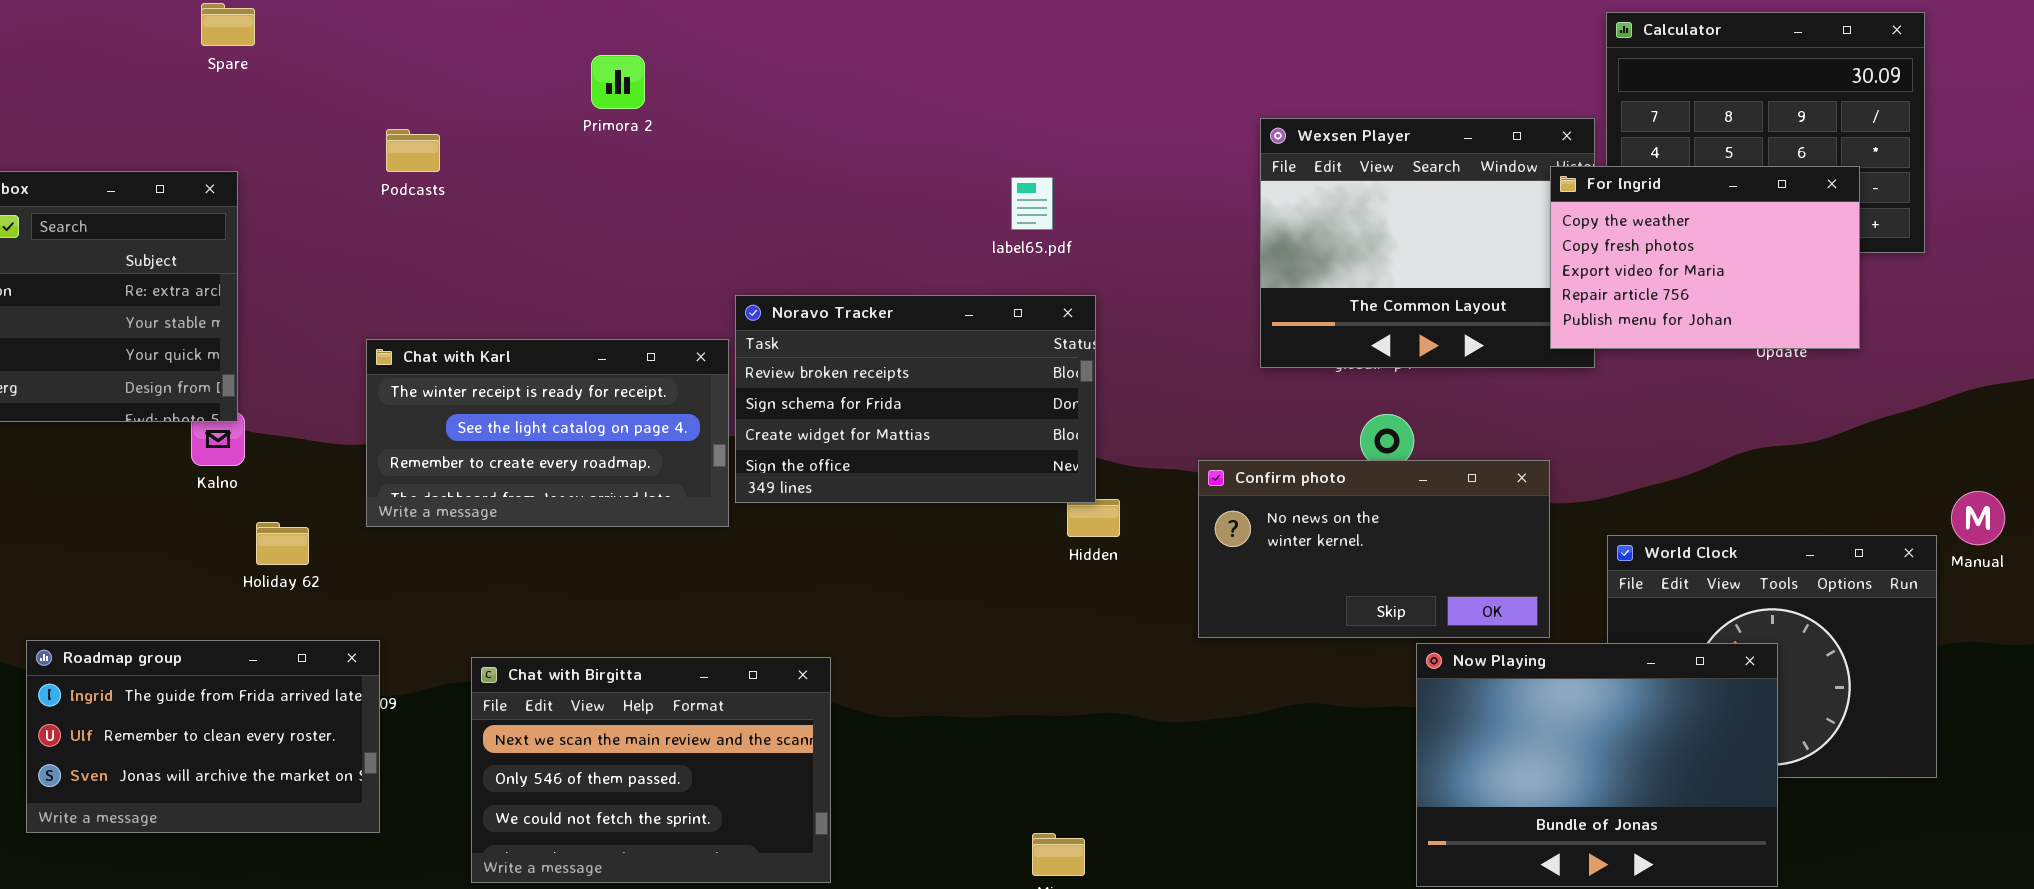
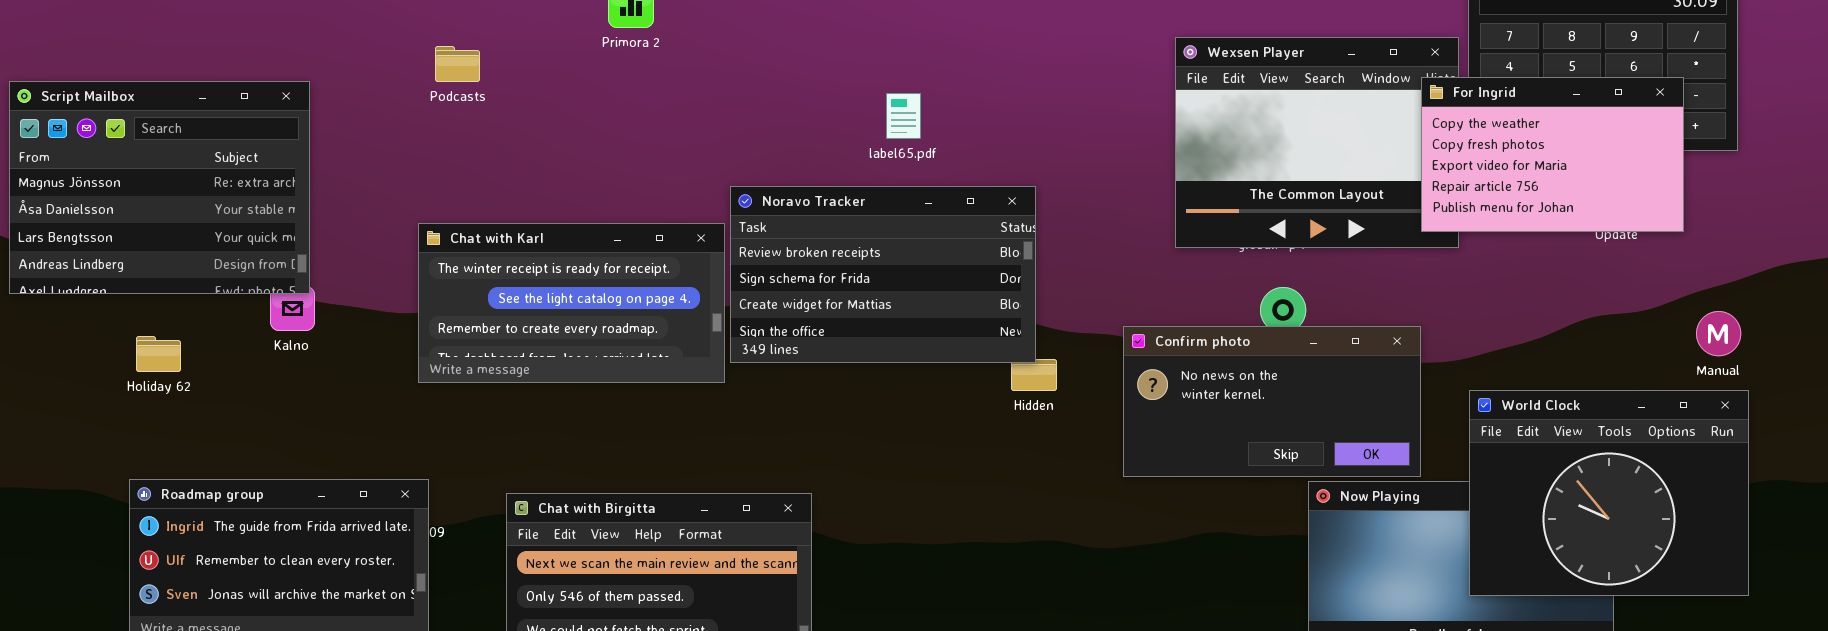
label65.pdf: [1011,177,1053,230] -> [886,93,921,139], moved
Manual: [1951,491,2005,545] -> [1696,311,1741,356], moved
Holiday 62: [256,522,309,565] -> [136,336,181,372], moved
World Clock: [1607,535,1937,778] -> [1469,390,1749,596], raised

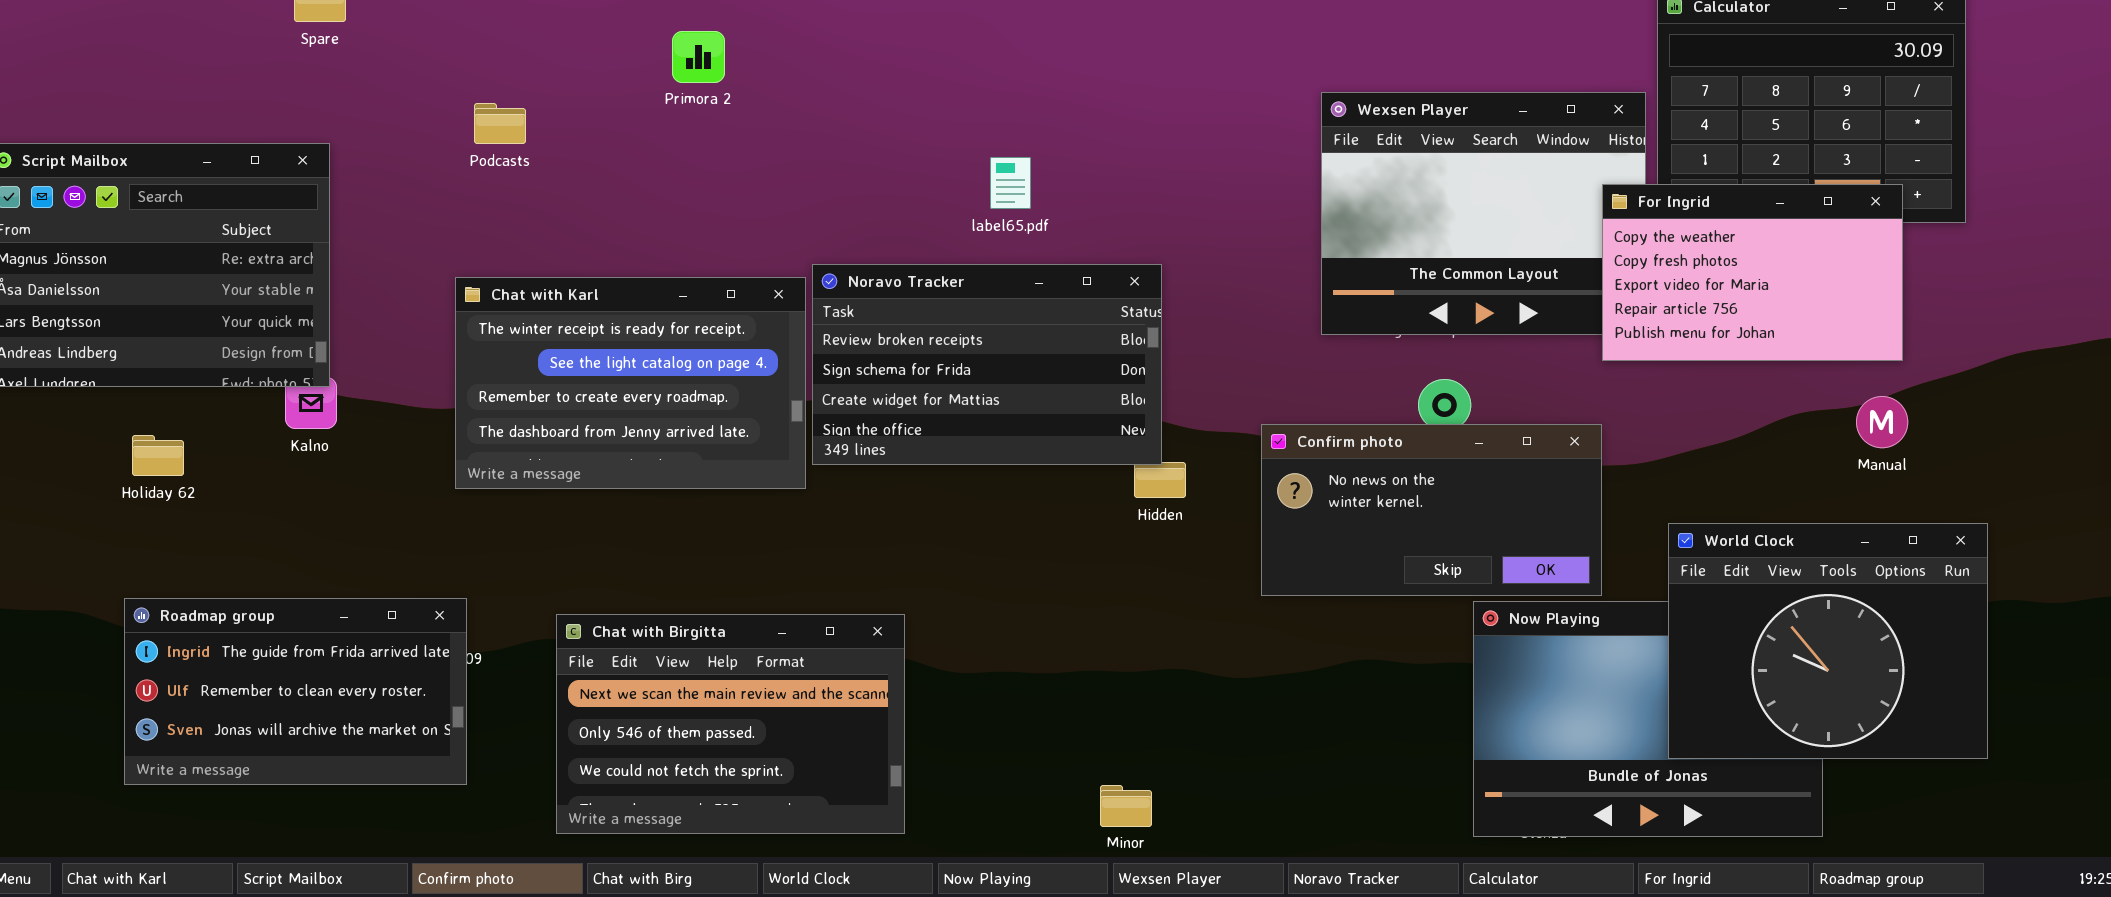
For Ingrid: [1421,77,1684,232] -> [1602,184,1903,361], moved
Chat with Karl: [418,223,725,383] -> [455,277,806,489], resized
Manual: [1696,311,1741,356] -> [1856,396,1908,448], moved
World Clock: [1469,390,1749,596] -> [1668,523,1988,759], moved

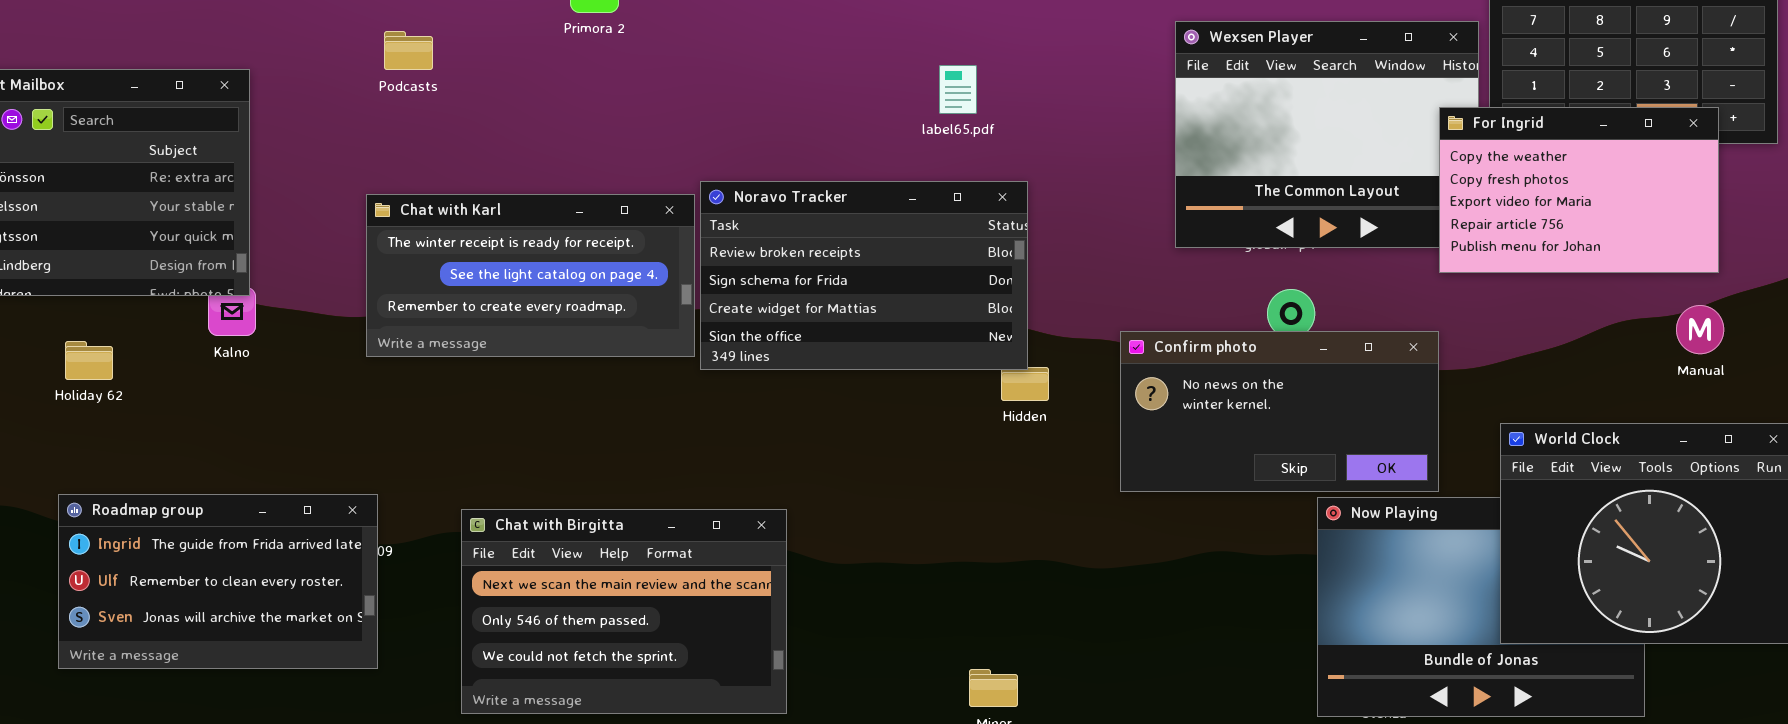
label65.pdf: [990,157,1031,209] -> [939,65,977,114], moved
Chat with Karl: [455,277,806,489] -> [366,194,695,357], resized

